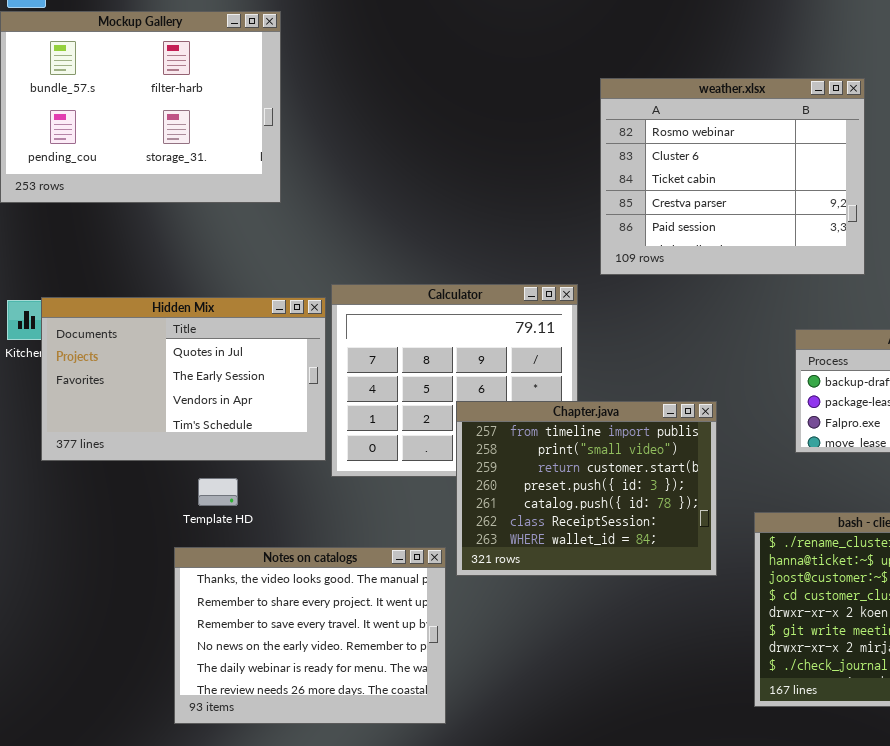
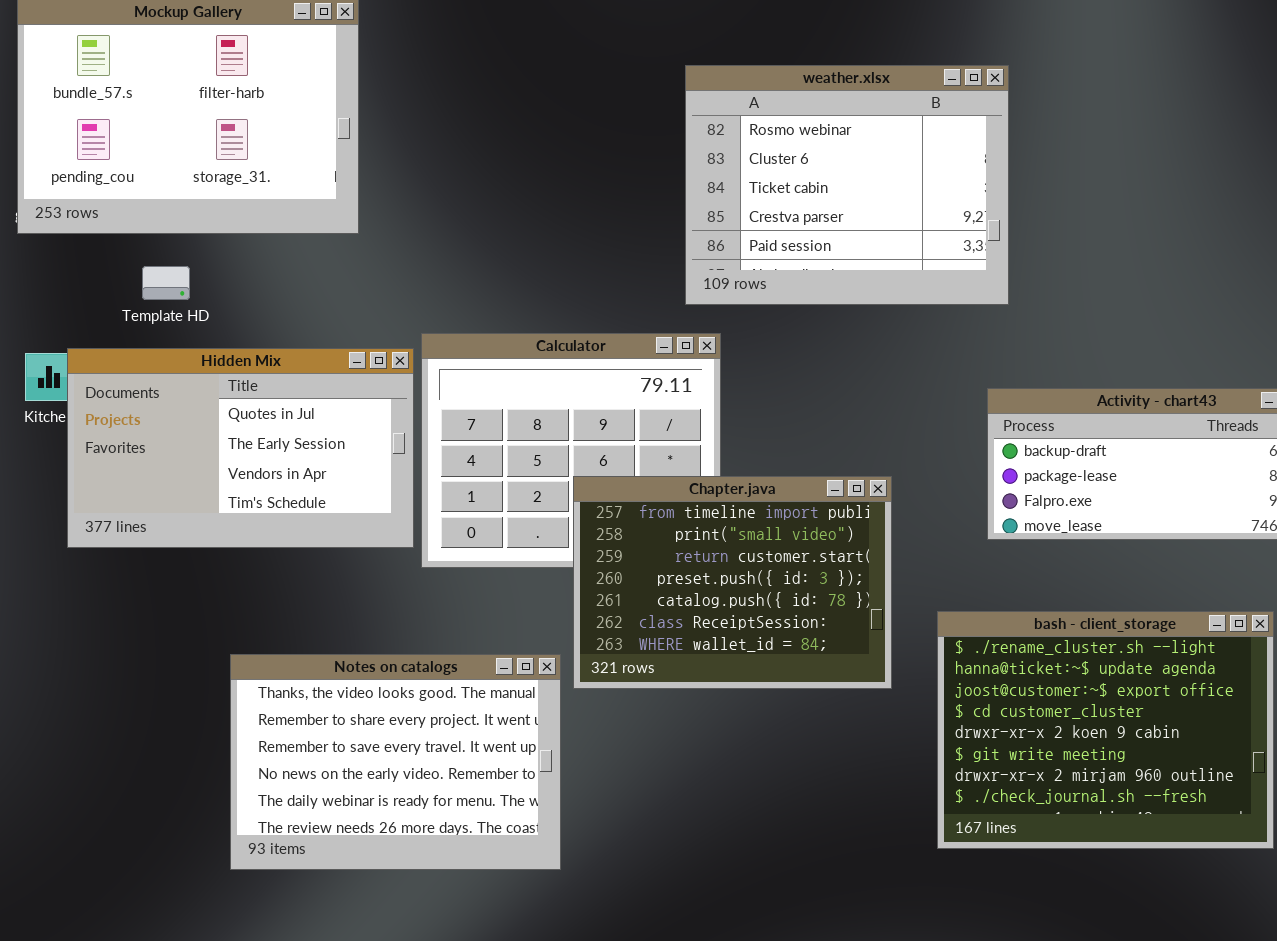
weather.xlsx: [600,78,865,275] -> [685,65,1009,305], moved
Template HD: [198,478,238,506] -> [142,266,190,300], moved

